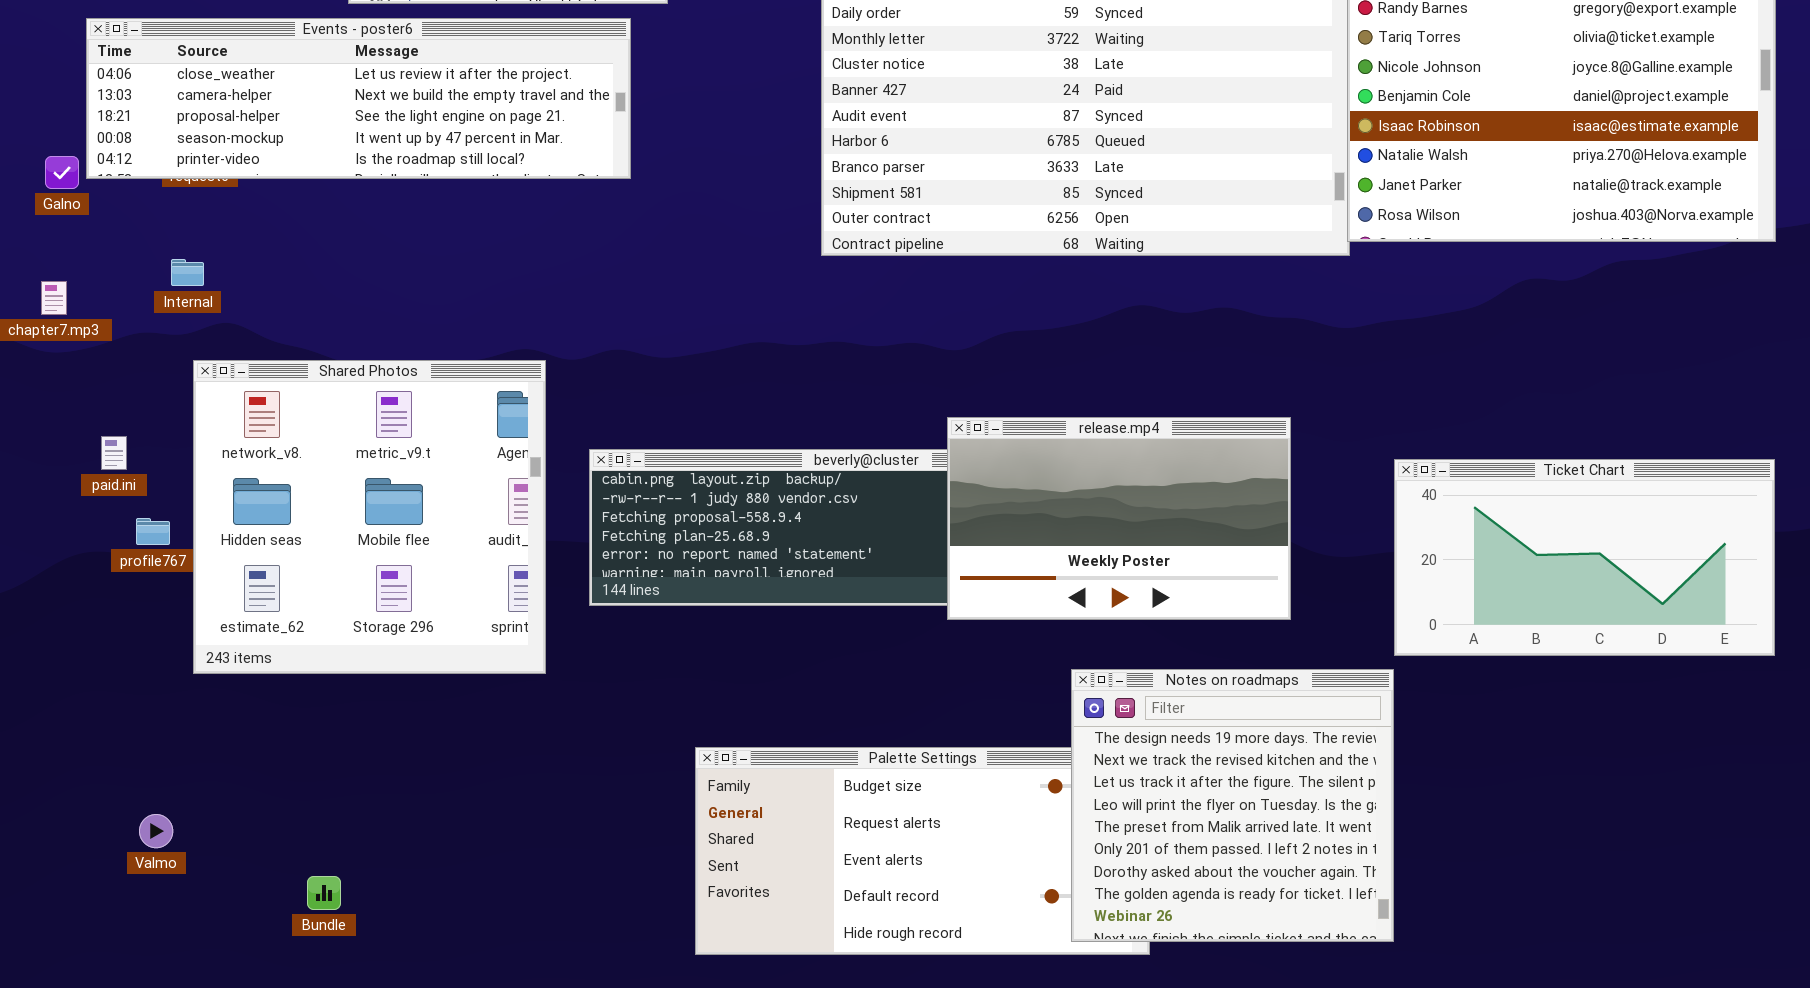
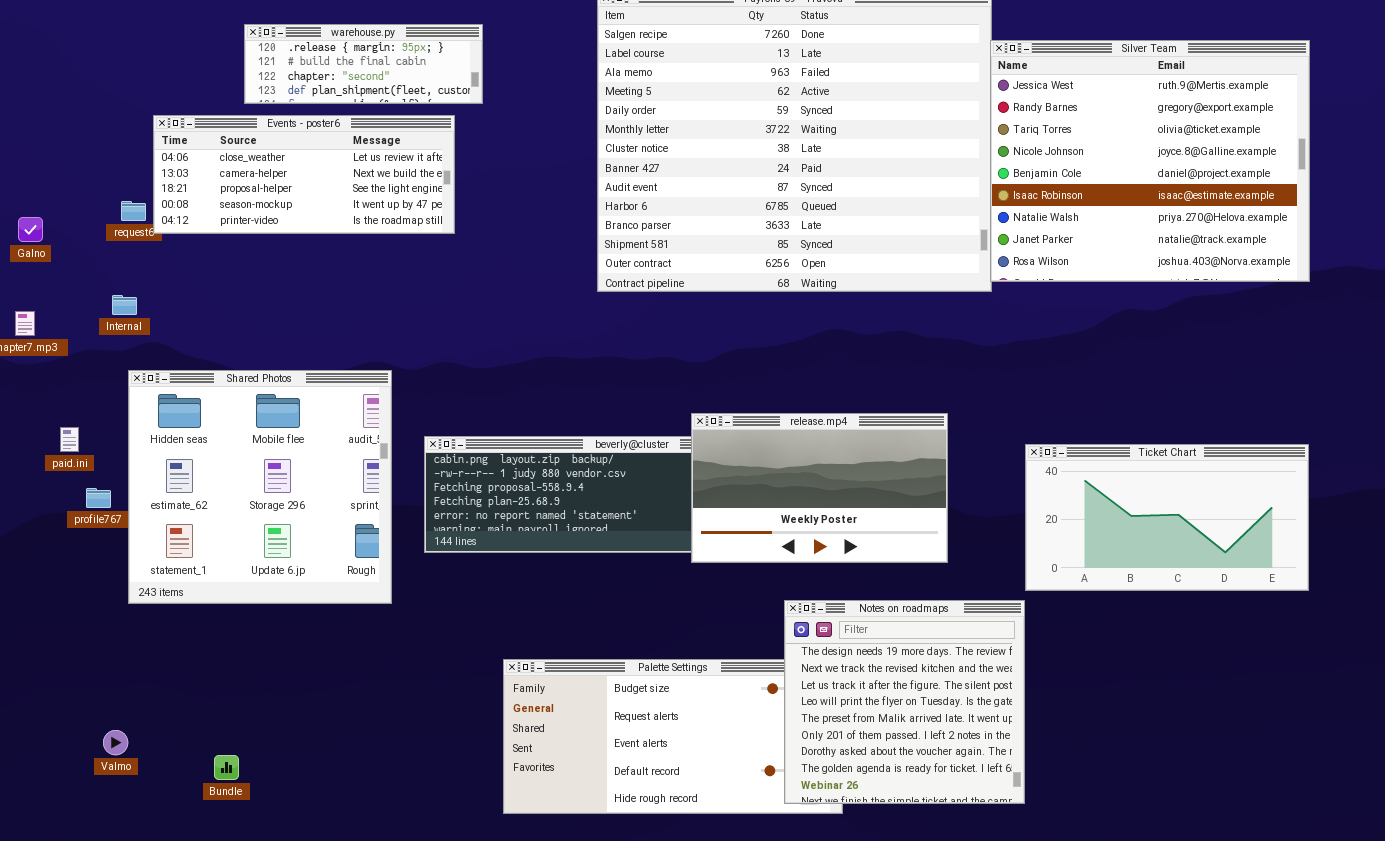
Events - poster6: [86,18,631,179] -> [153,115,455,234], resized
Shared Photos: [193,360,546,674] -> [128,370,392,604], scrolled down 1 row
Valmo: [139,814,173,848] -> [103,730,128,755], moved

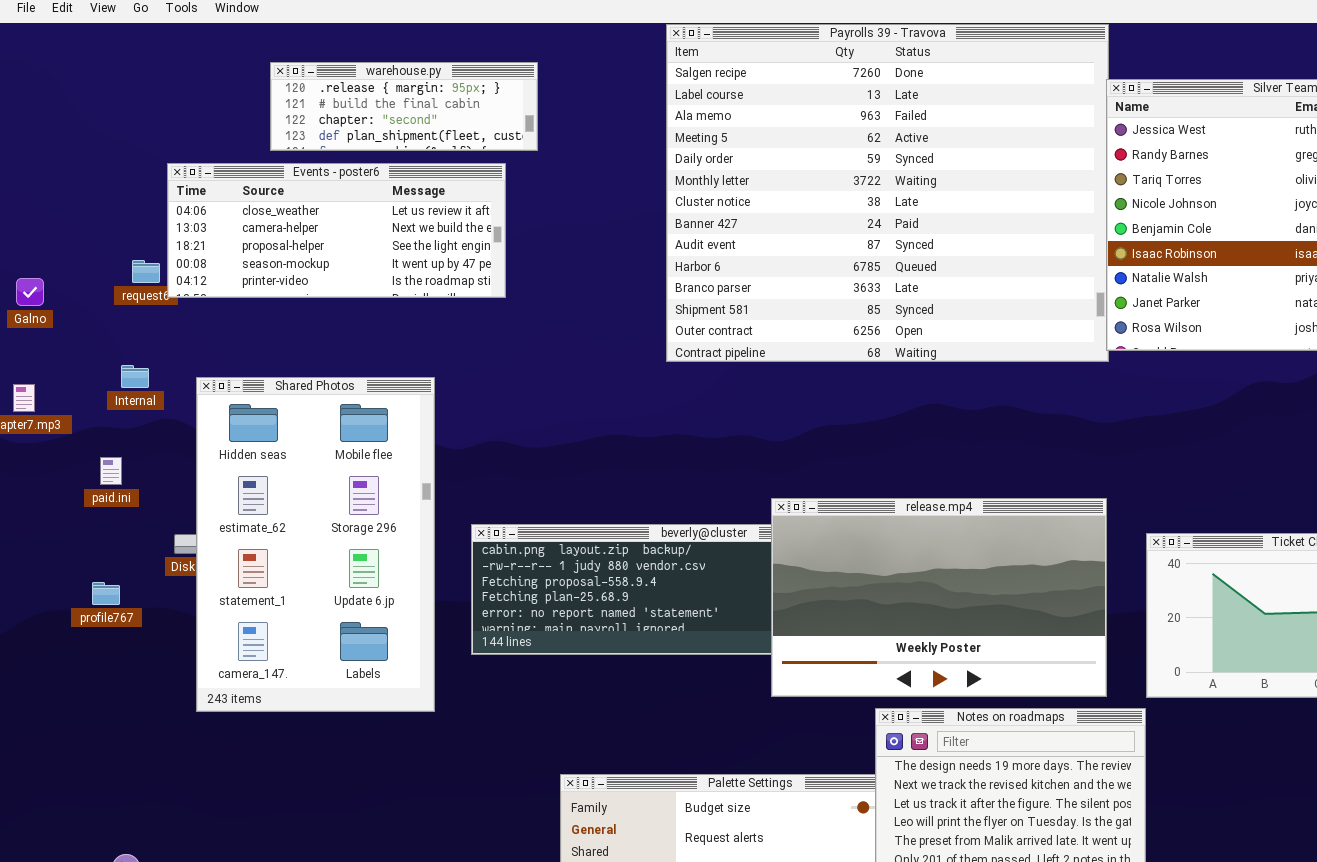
Shared Photos: [128,370,392,604] -> [196,377,435,712], resized
release.mp4: [691,413,948,563] -> [771,498,1107,697], resized
paid.ini: [60,427,79,452] -> [100,457,122,485], moved

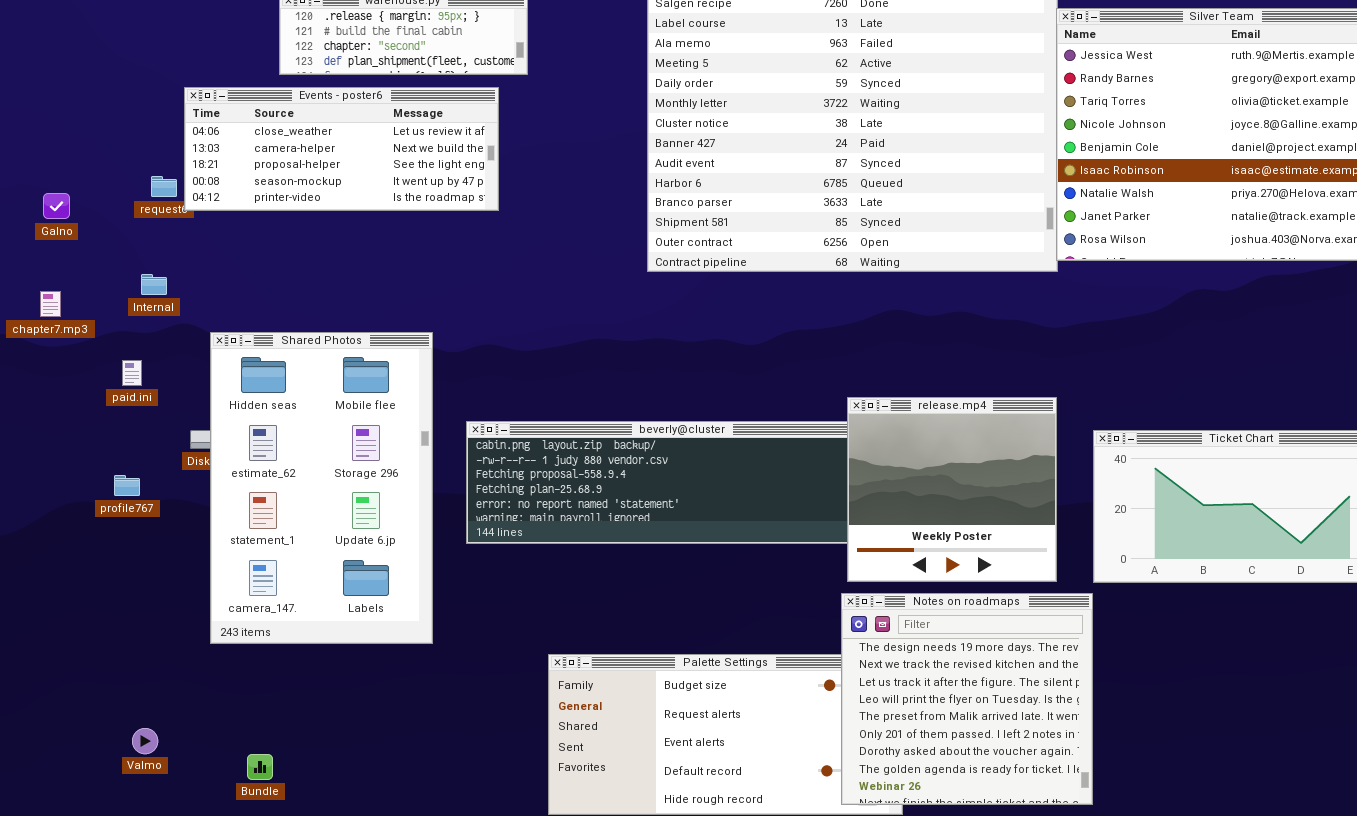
Shared Photos: [196,377,435,712] -> [210,332,433,644], moved
release.mp4: [771,498,1107,697] -> [847,397,1057,582], resized

